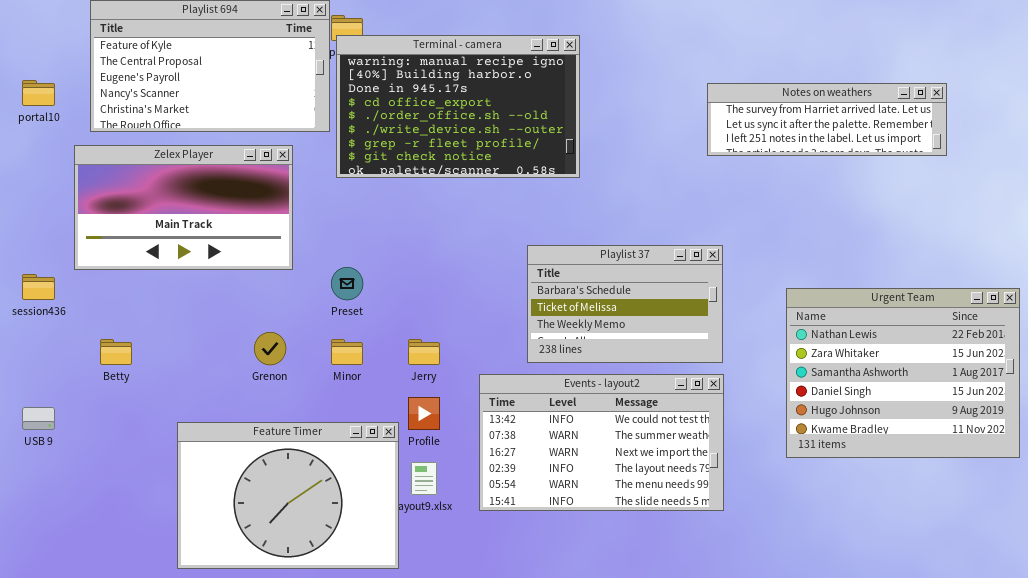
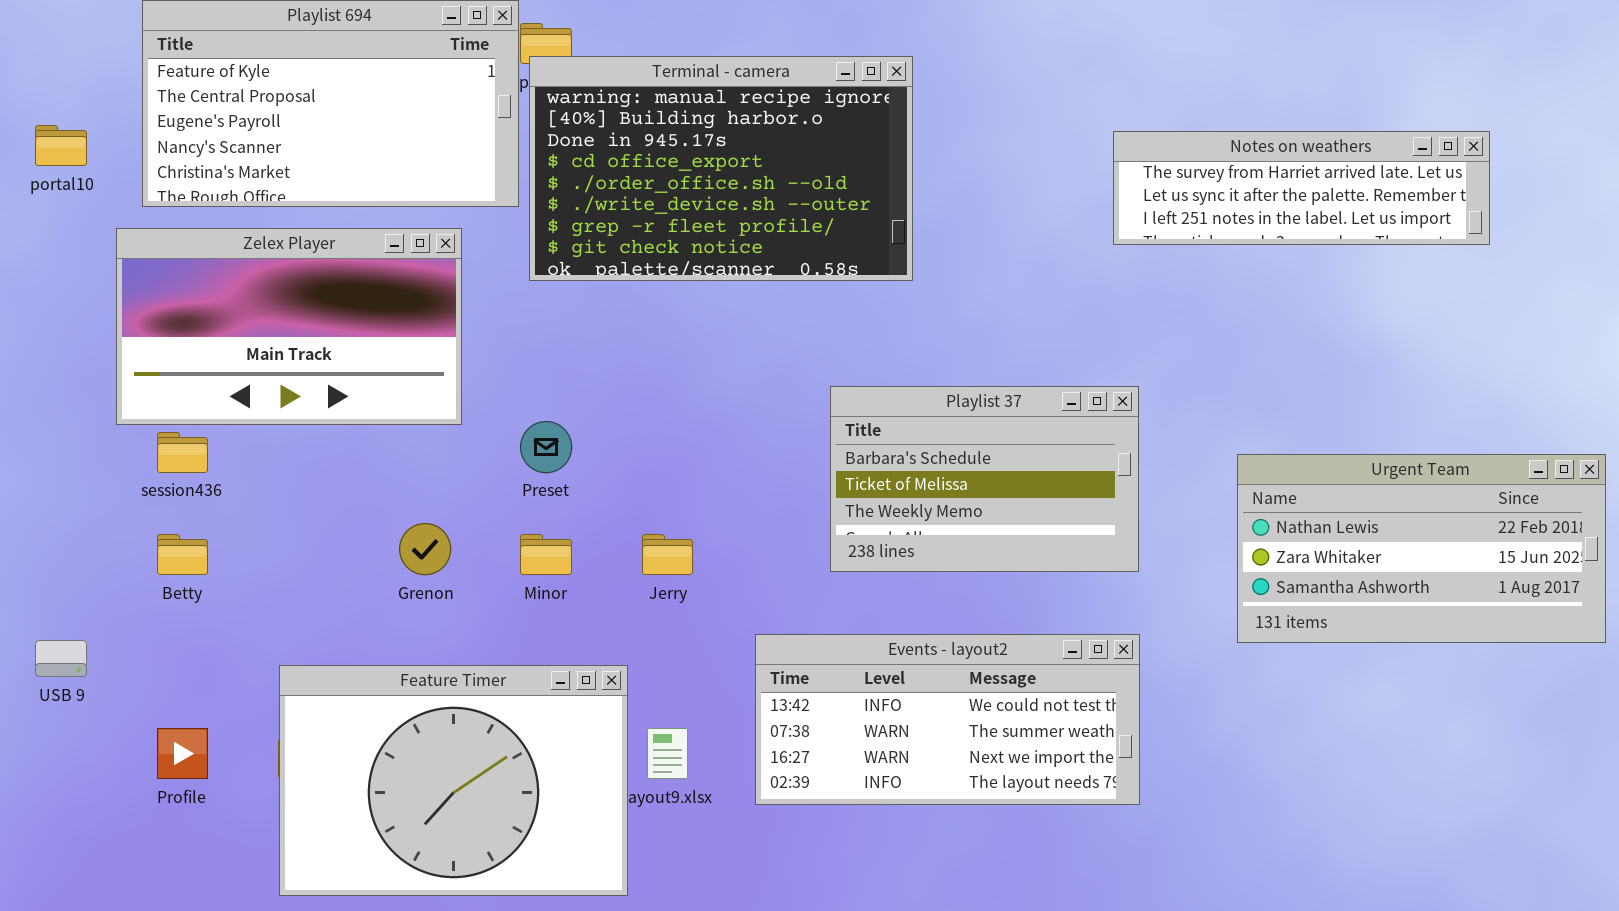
session436: [22,274,55,300] -> [157,432,208,473], moved
Urgent Team: [786,288,1020,458] -> [1237,454,1606,643], resized
Events - layout2: [479,374,724,511] -> [755,634,1140,805], resized
Profile: [408,397,440,430] -> [157,728,208,779], moved

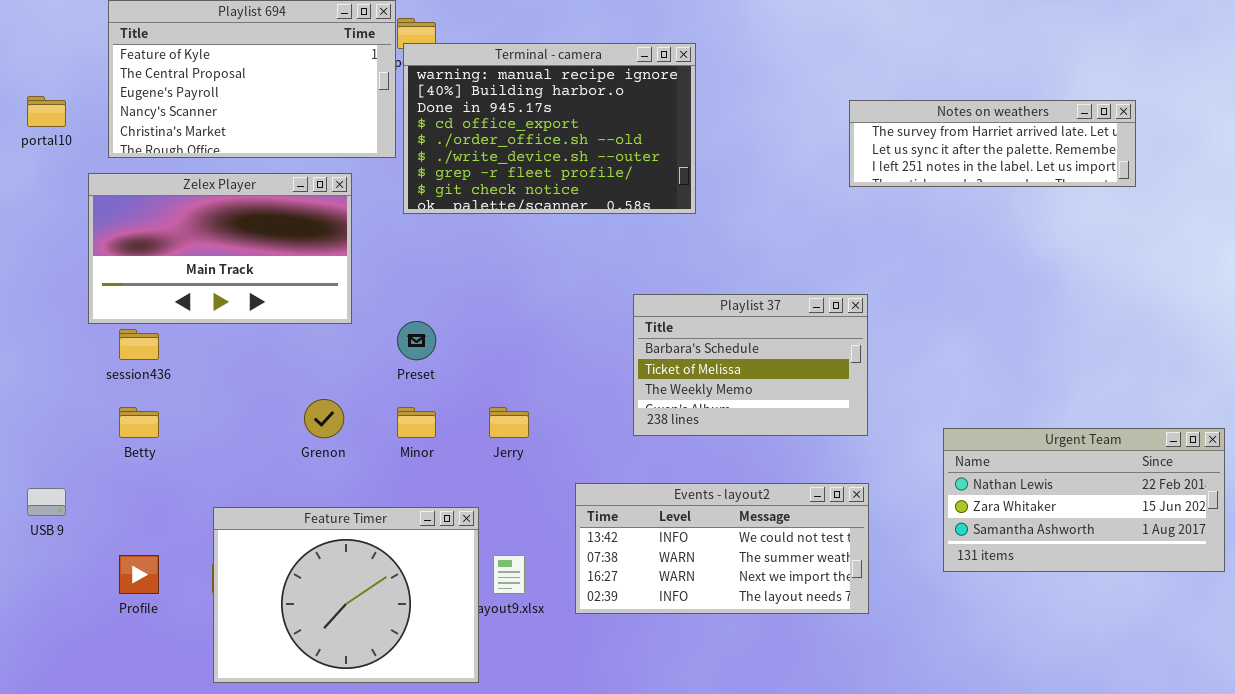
Urgent Team: [1237,454,1606,643] -> [943,428,1225,572], moved

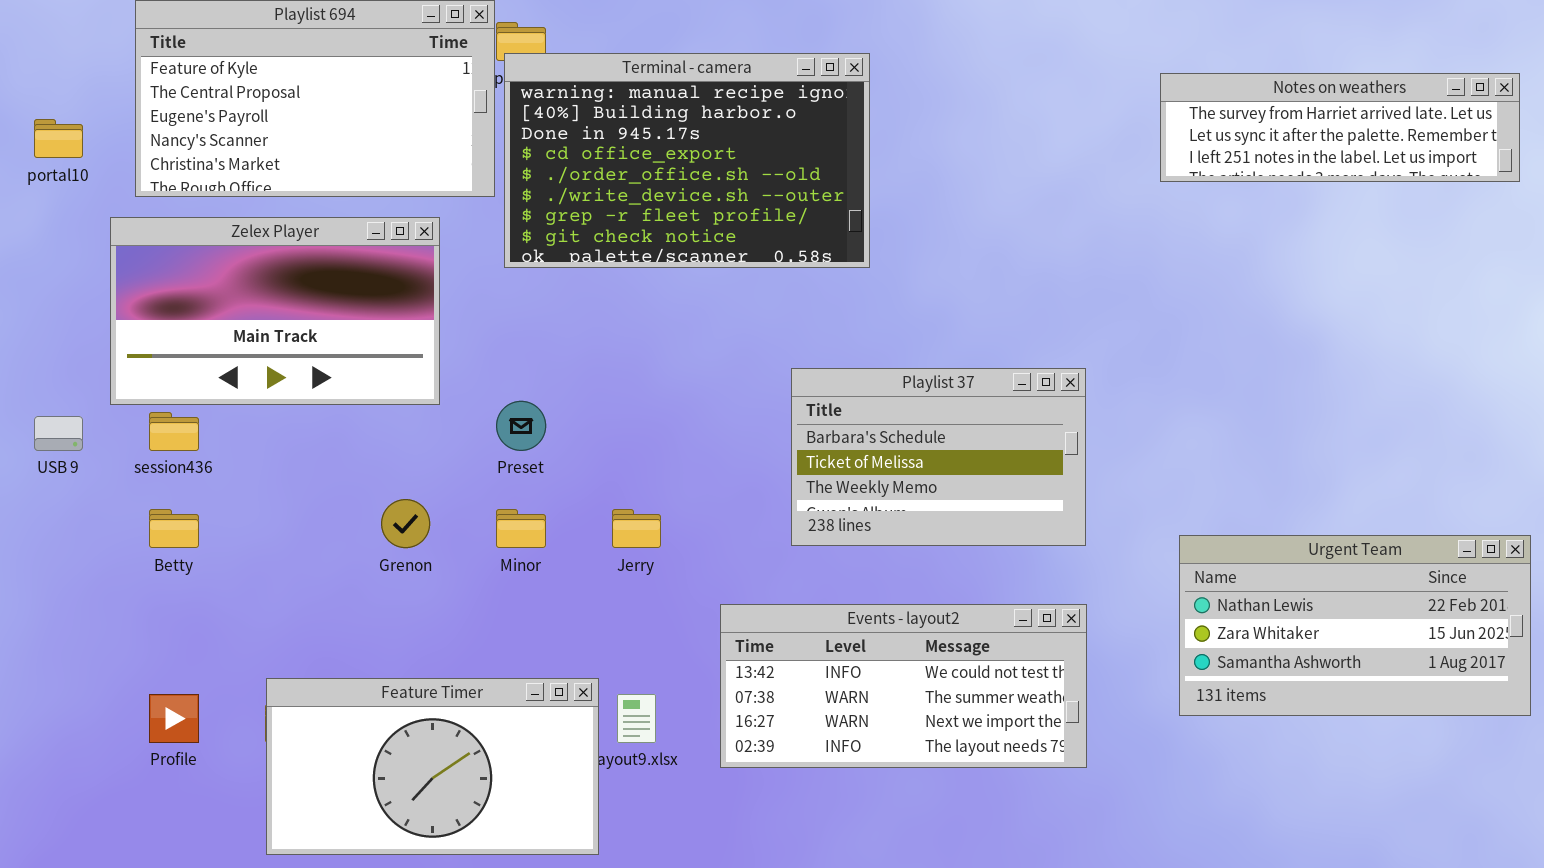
Notes on weathers: [849,100,1136,187] -> [1160,73,1520,182], moved
USB 9: [27,488,66,516] -> [34,416,83,451], moved
Feature Timer: [213,507,479,683] -> [266,678,599,855], resized

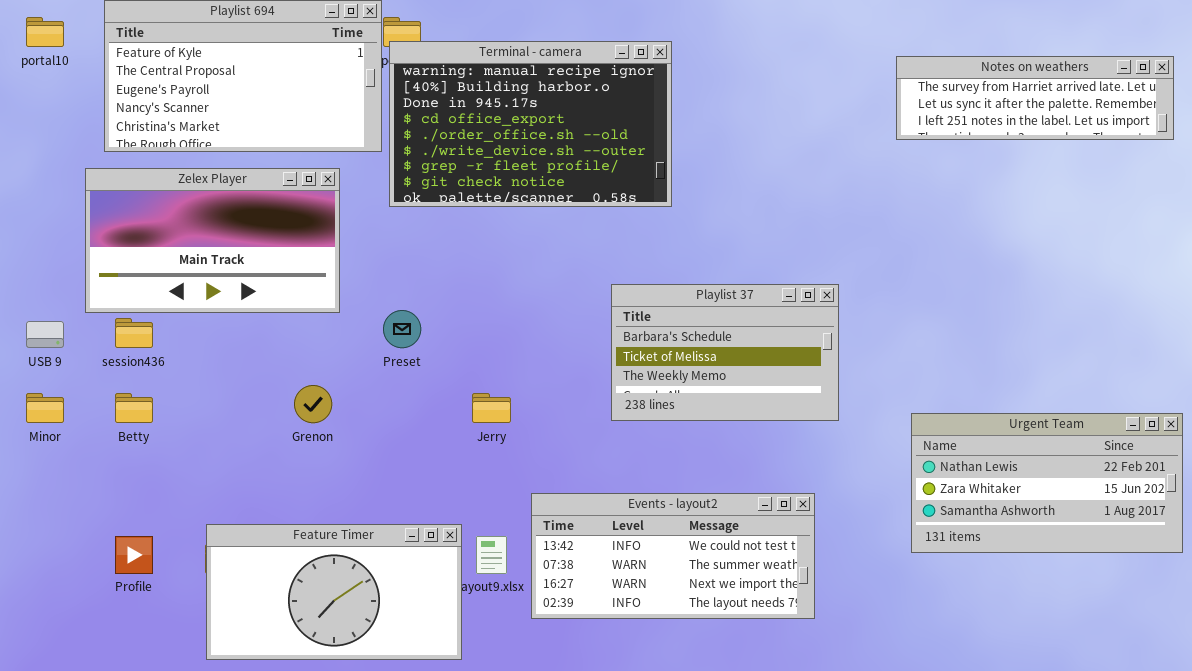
portal10: [34,119,83,158] -> [26,17,64,47], moved
Minor: [496,509,546,548] -> [26,393,64,423], moved
Events - layout2: [720,604,1087,768] -> [531,493,815,619], moved

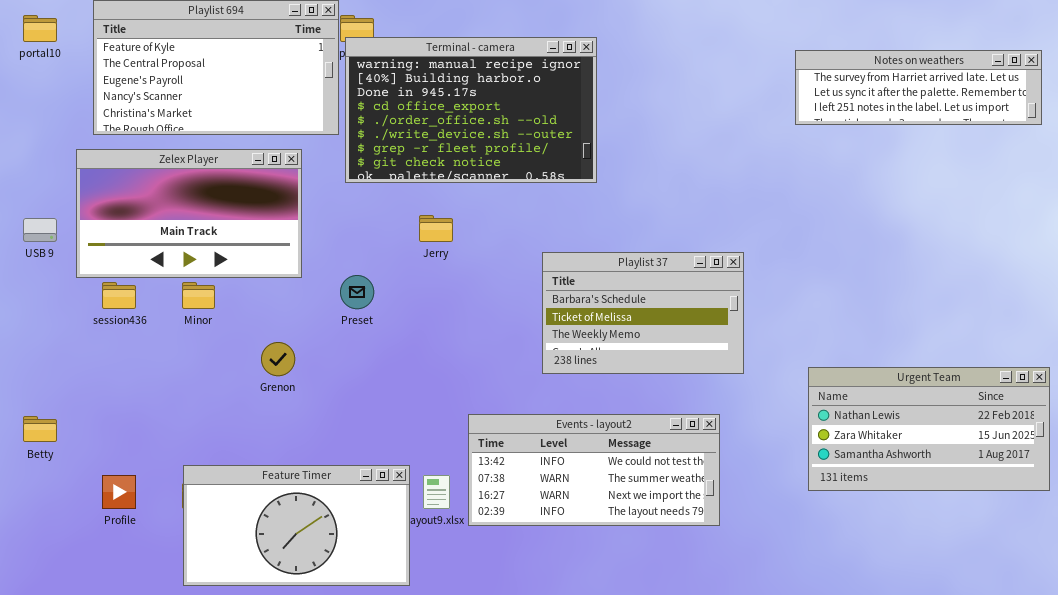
USB 9: [26,321,64,348] -> [23,218,57,242], moved
Minor: [26,393,64,423] -> [182,282,215,309], moved
Betty: [115,393,153,423] -> [23,416,57,442], moved
Jerry: [472,393,511,423] -> [419,215,453,242], moved
Events - layout2: [531,493,815,619] -> [468,414,720,526], moved

